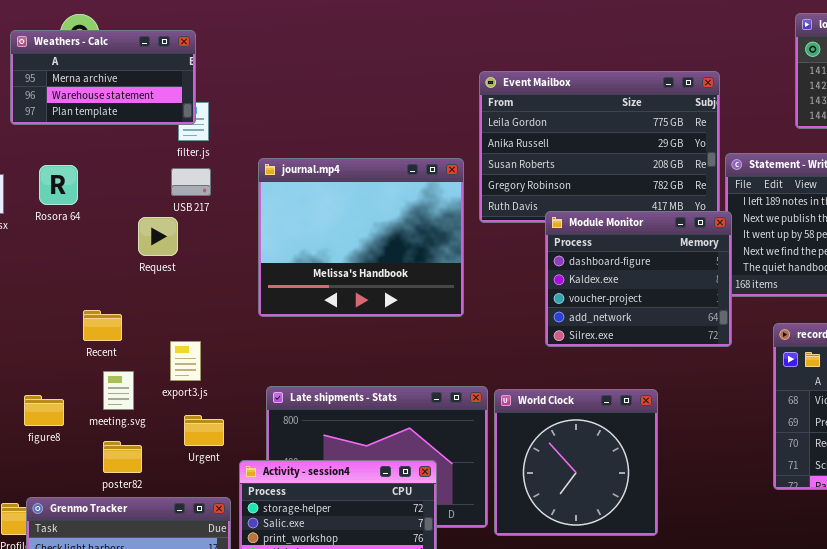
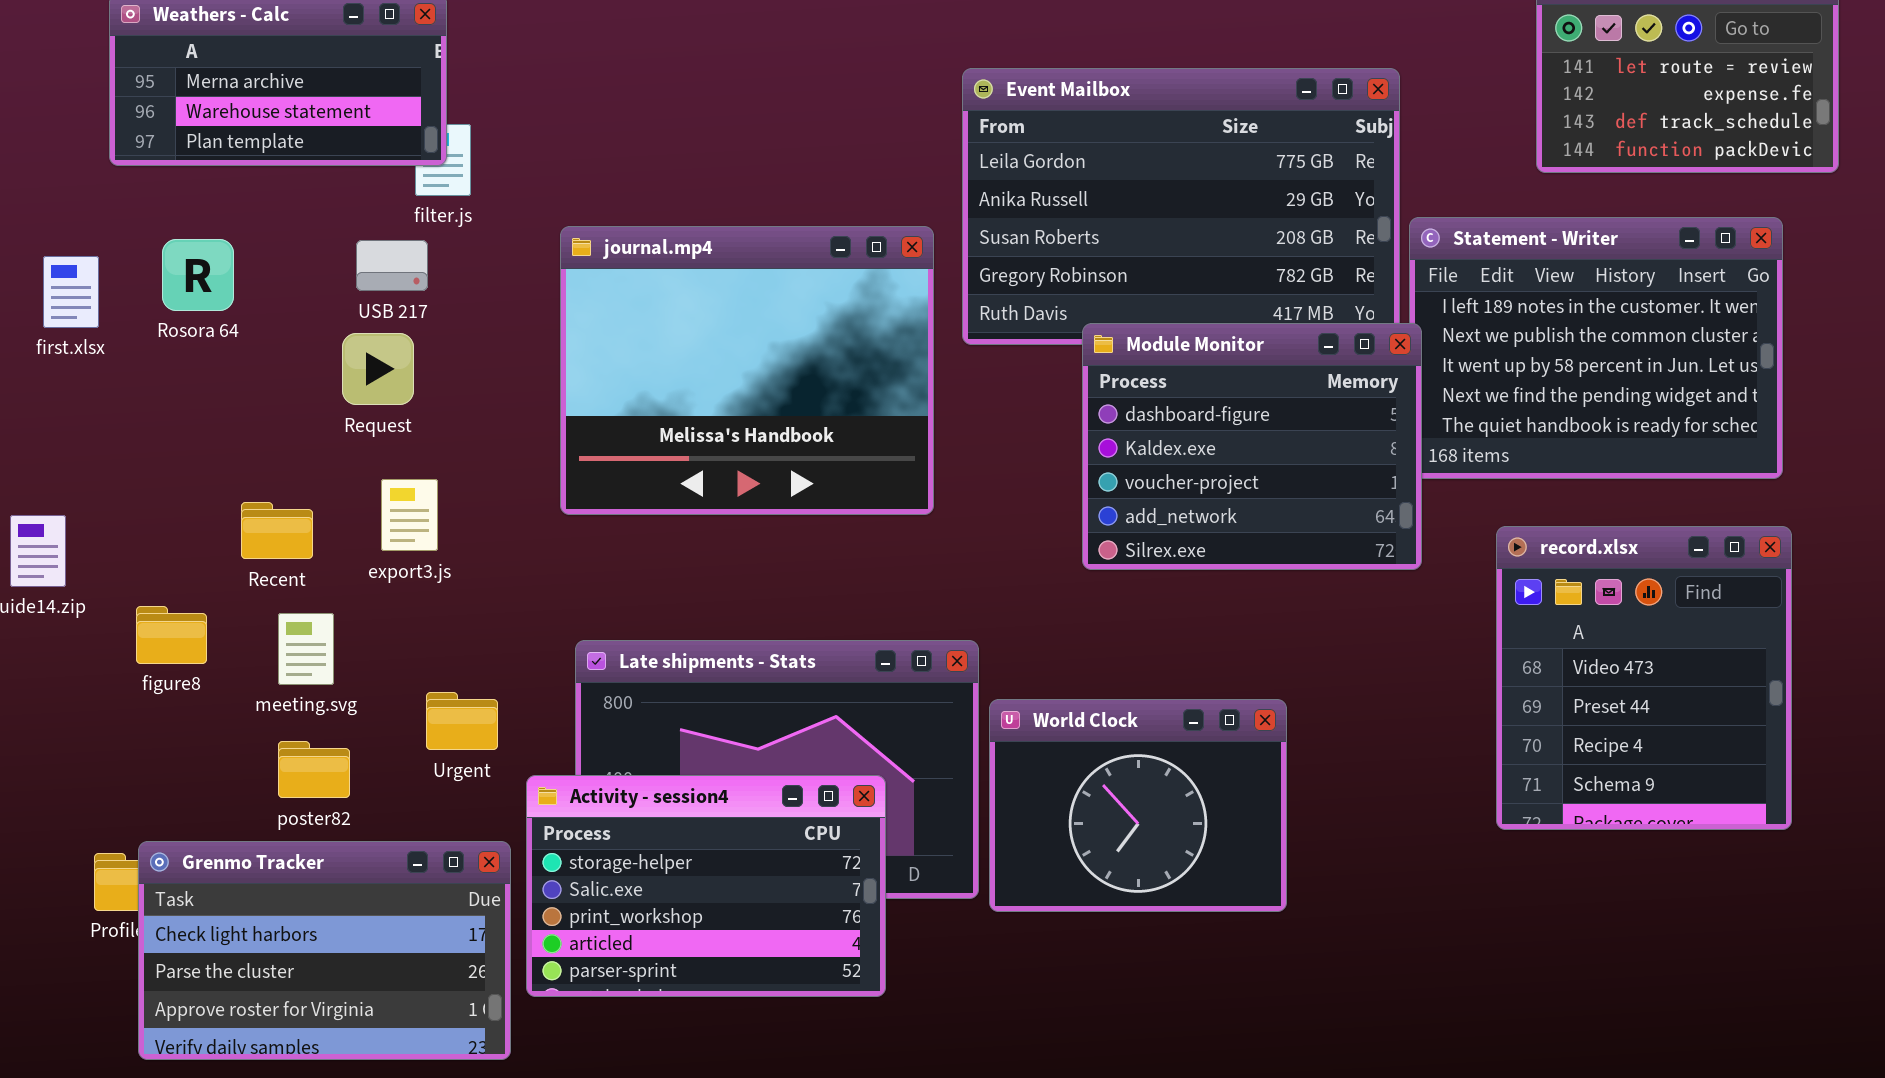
USB 217: [171,168,211,196] -> [356,240,428,291], moved
export3.js: [170,341,201,381] -> [381,479,438,551], moved
World Clock: [494,389,658,536] -> [989,699,1287,912], resized
figure8: [24,395,64,426] -> [136,606,207,664], moved

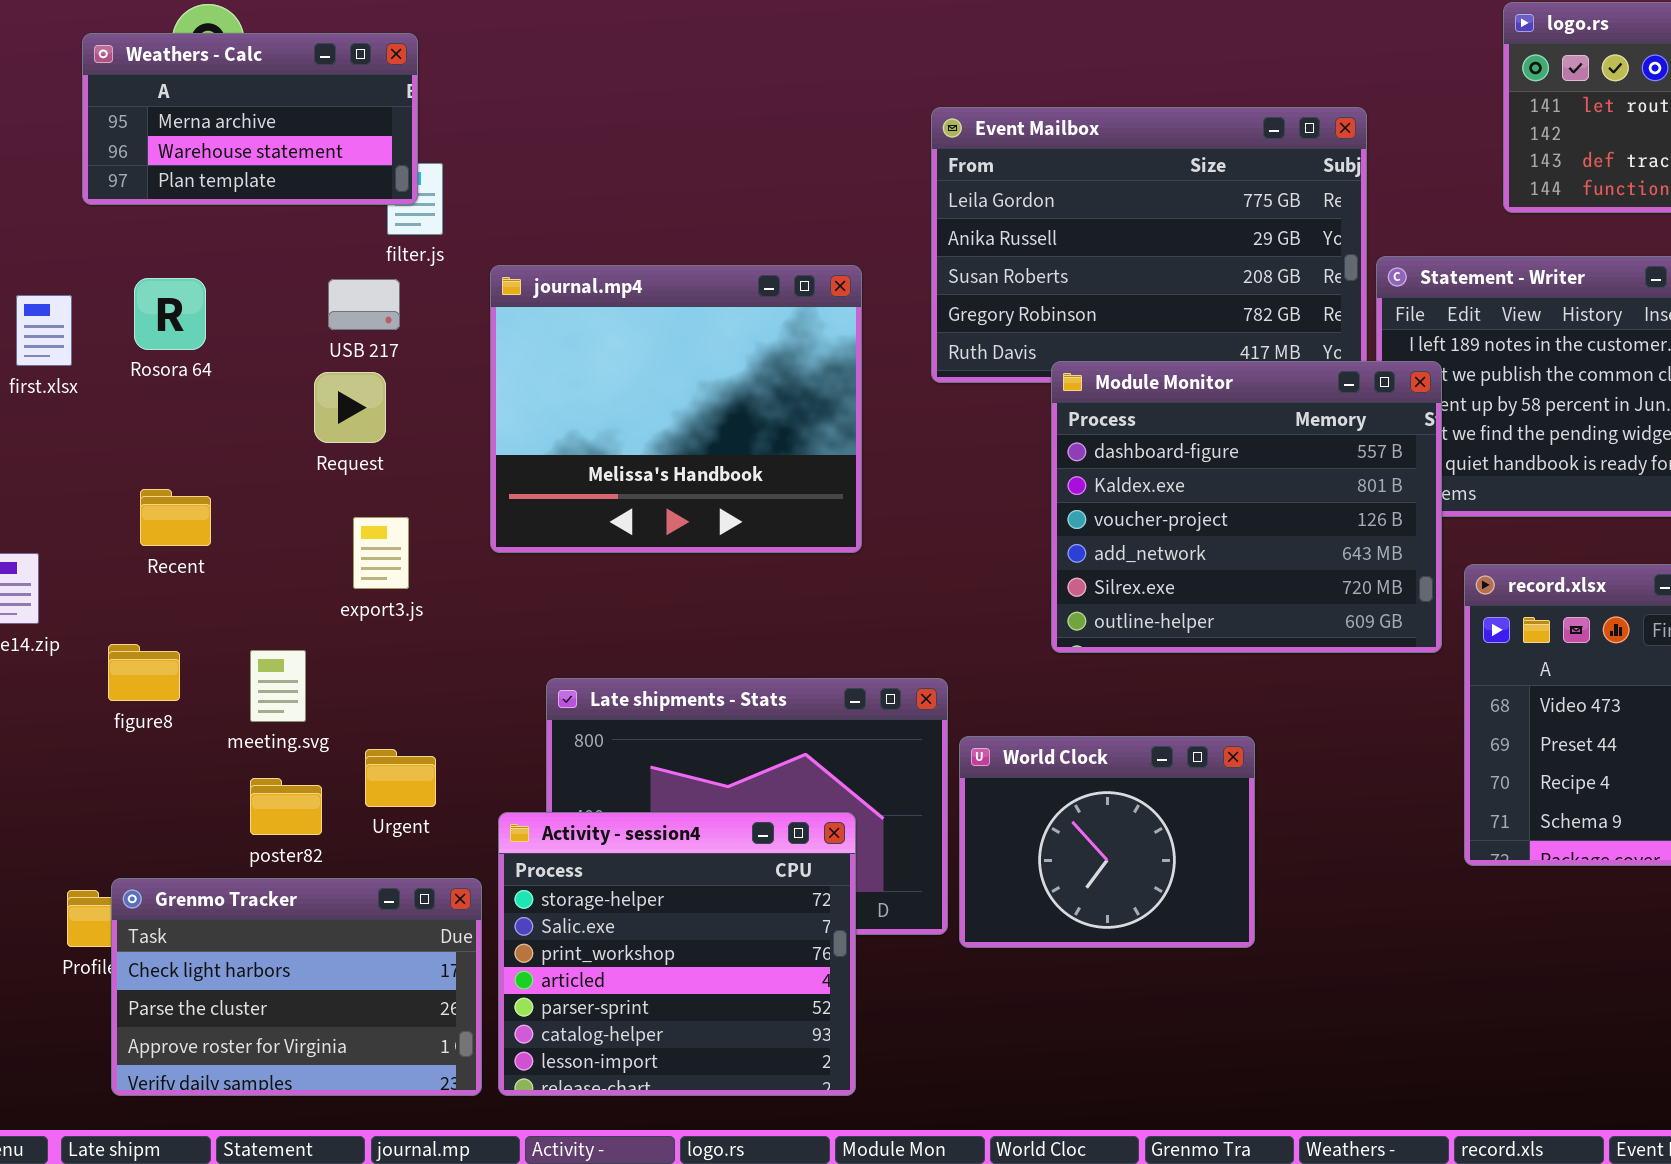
journal.mp4: [560,226,934,515] -> [490,265,862,553], moved
Module Monitor: [1082,323,1422,570] -> [1051,361,1442,653], resized
Recent: [241,502,313,559] -> [140,489,211,546], moved
Urgent: [426,692,498,750] -> [365,749,436,807], moved
Activity - session4: [526,775,886,997] -> [498,812,856,1096], resized

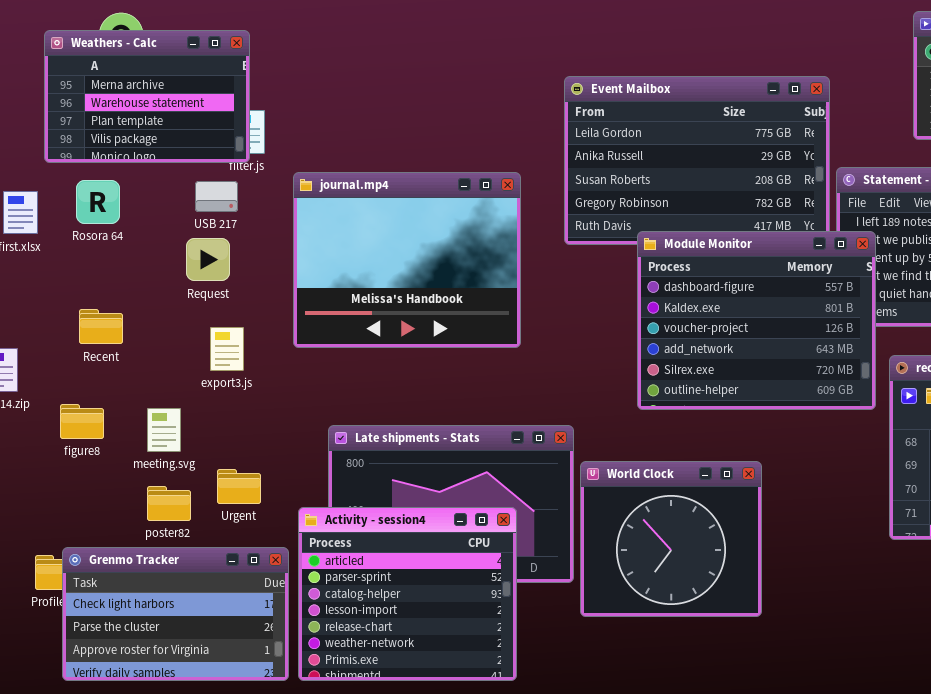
Weathers - Calc: [82,33,418,205] -> [44,30,250,163], resized
World Clock: [959,736,1255,948] -> [580,461,762,617], resized
Activity - session4: [498,812,856,1096] -> [298,507,517,681], scrolled down 3 rows

